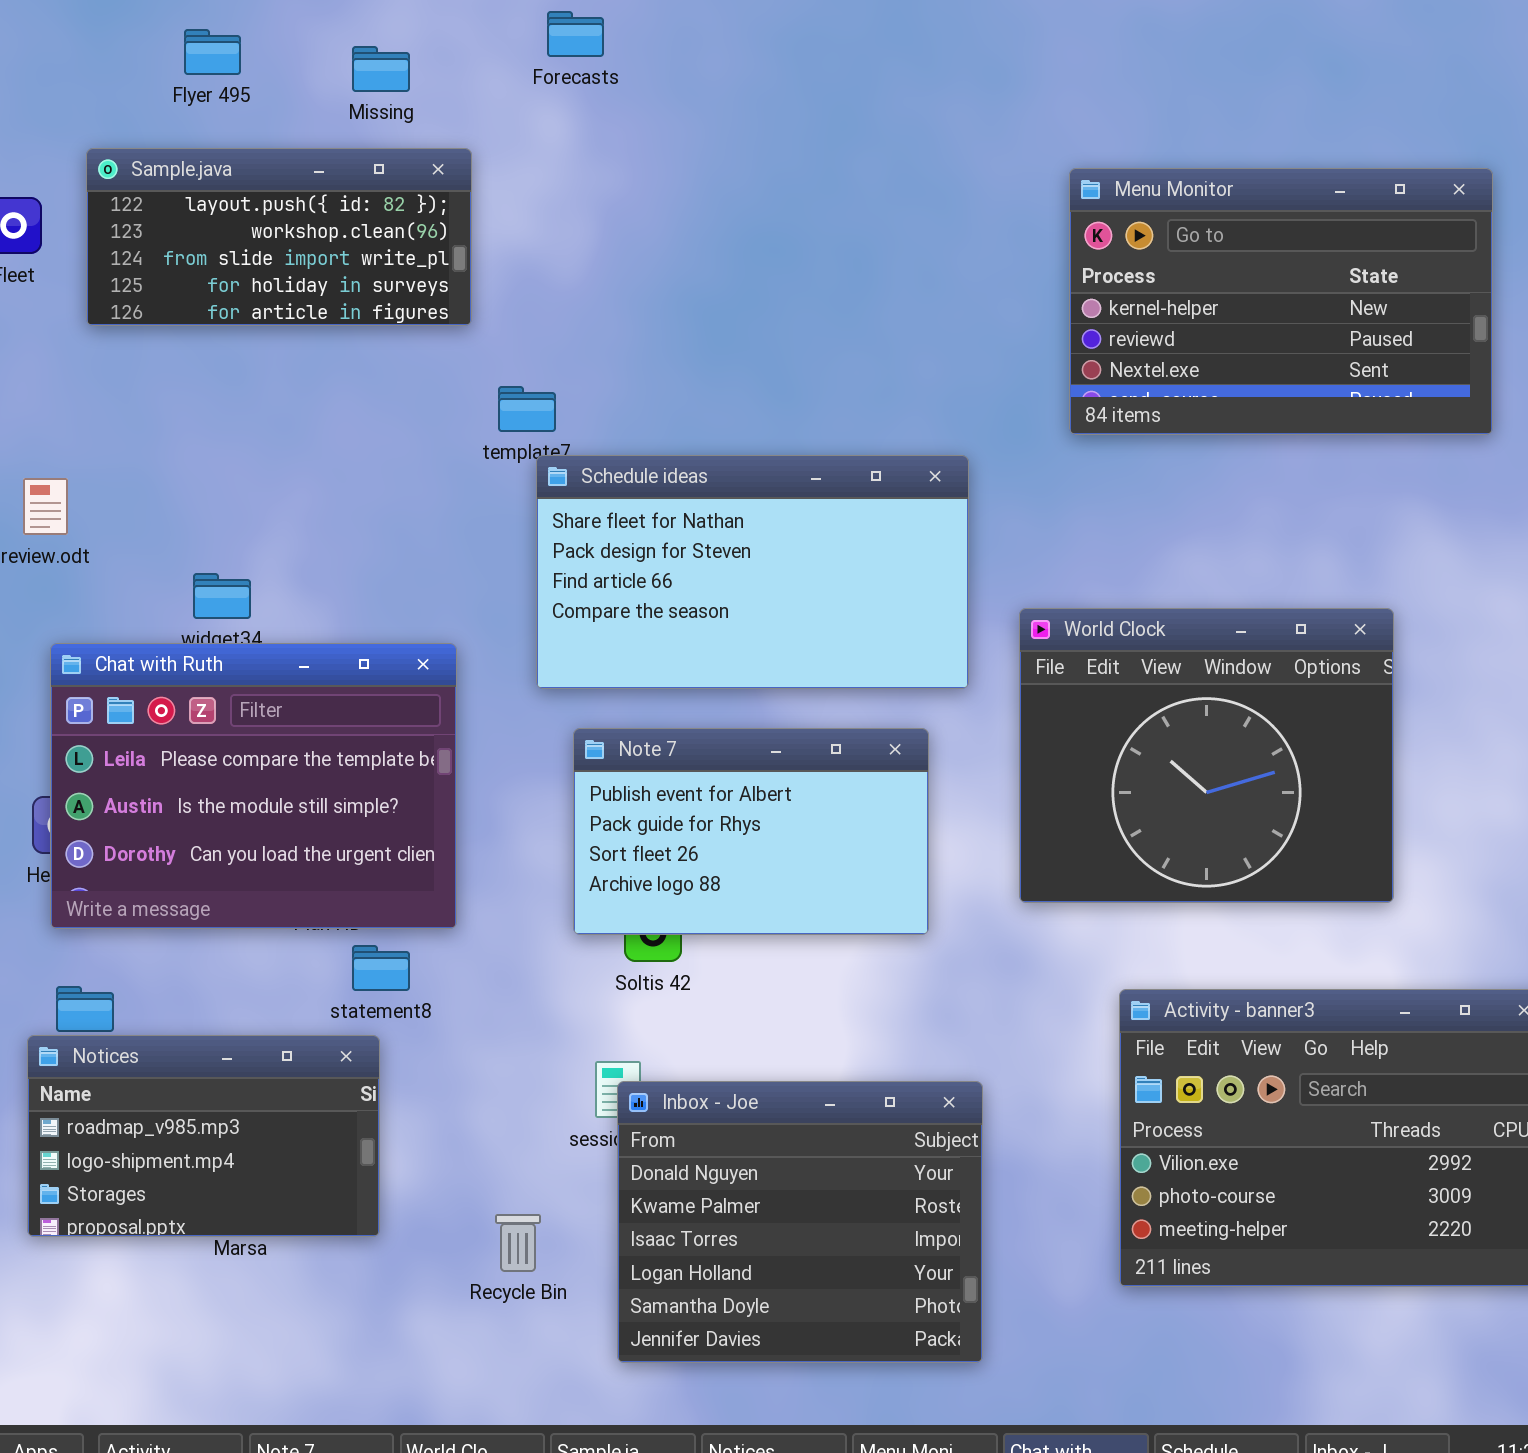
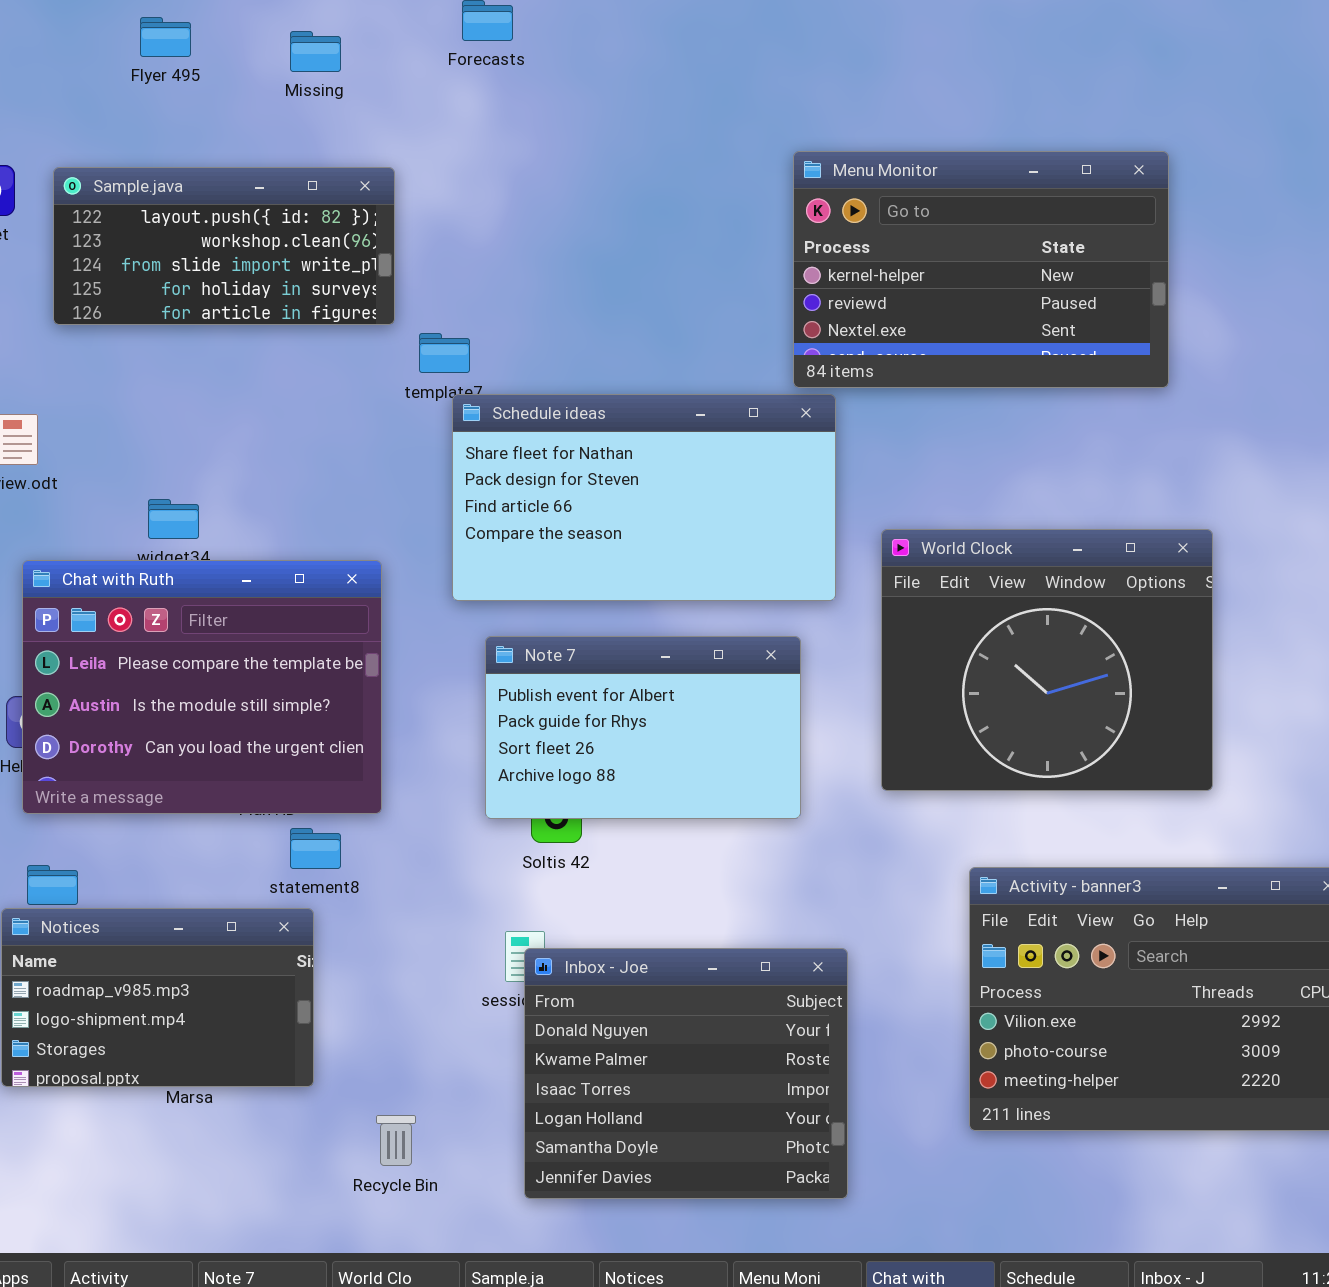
Sample.java: [86,148,472,326] -> [53,167,395,325], moved
Menu Monitor: [1069,168,1493,435] -> [793,151,1169,388], moved
Recycle Bin: [495,1214,541,1272] -> [376,1115,416,1166], moved

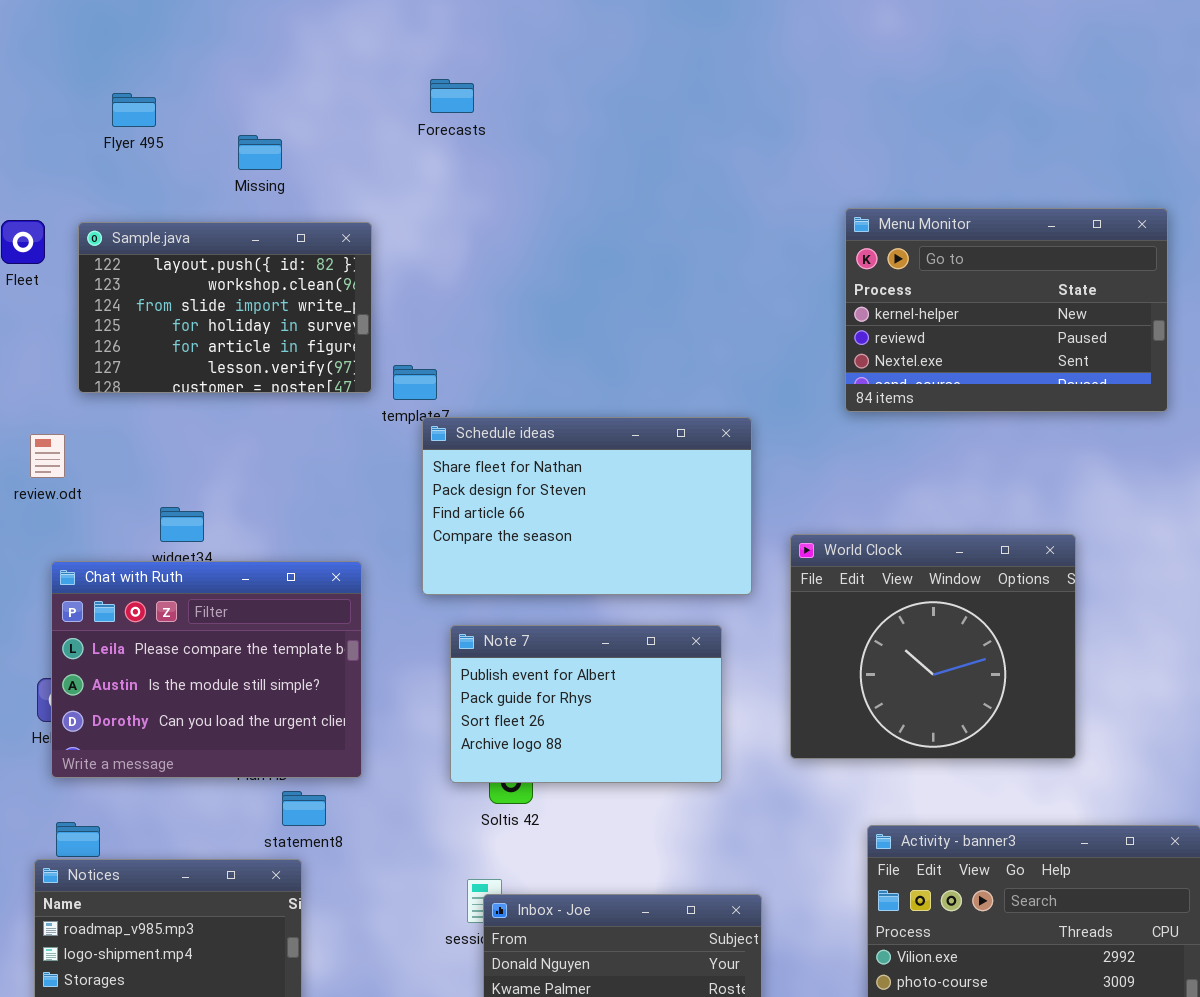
Flyer 495: [140,17,191,57] -> [112,93,156,127], moved
Missing: [290,31,341,72] -> [238,135,282,170], moved
Menu Monitor: [793,151,1169,388] -> [845,208,1168,412], moved
Sample.java: [53,167,395,325] -> [78,222,372,393], resized

